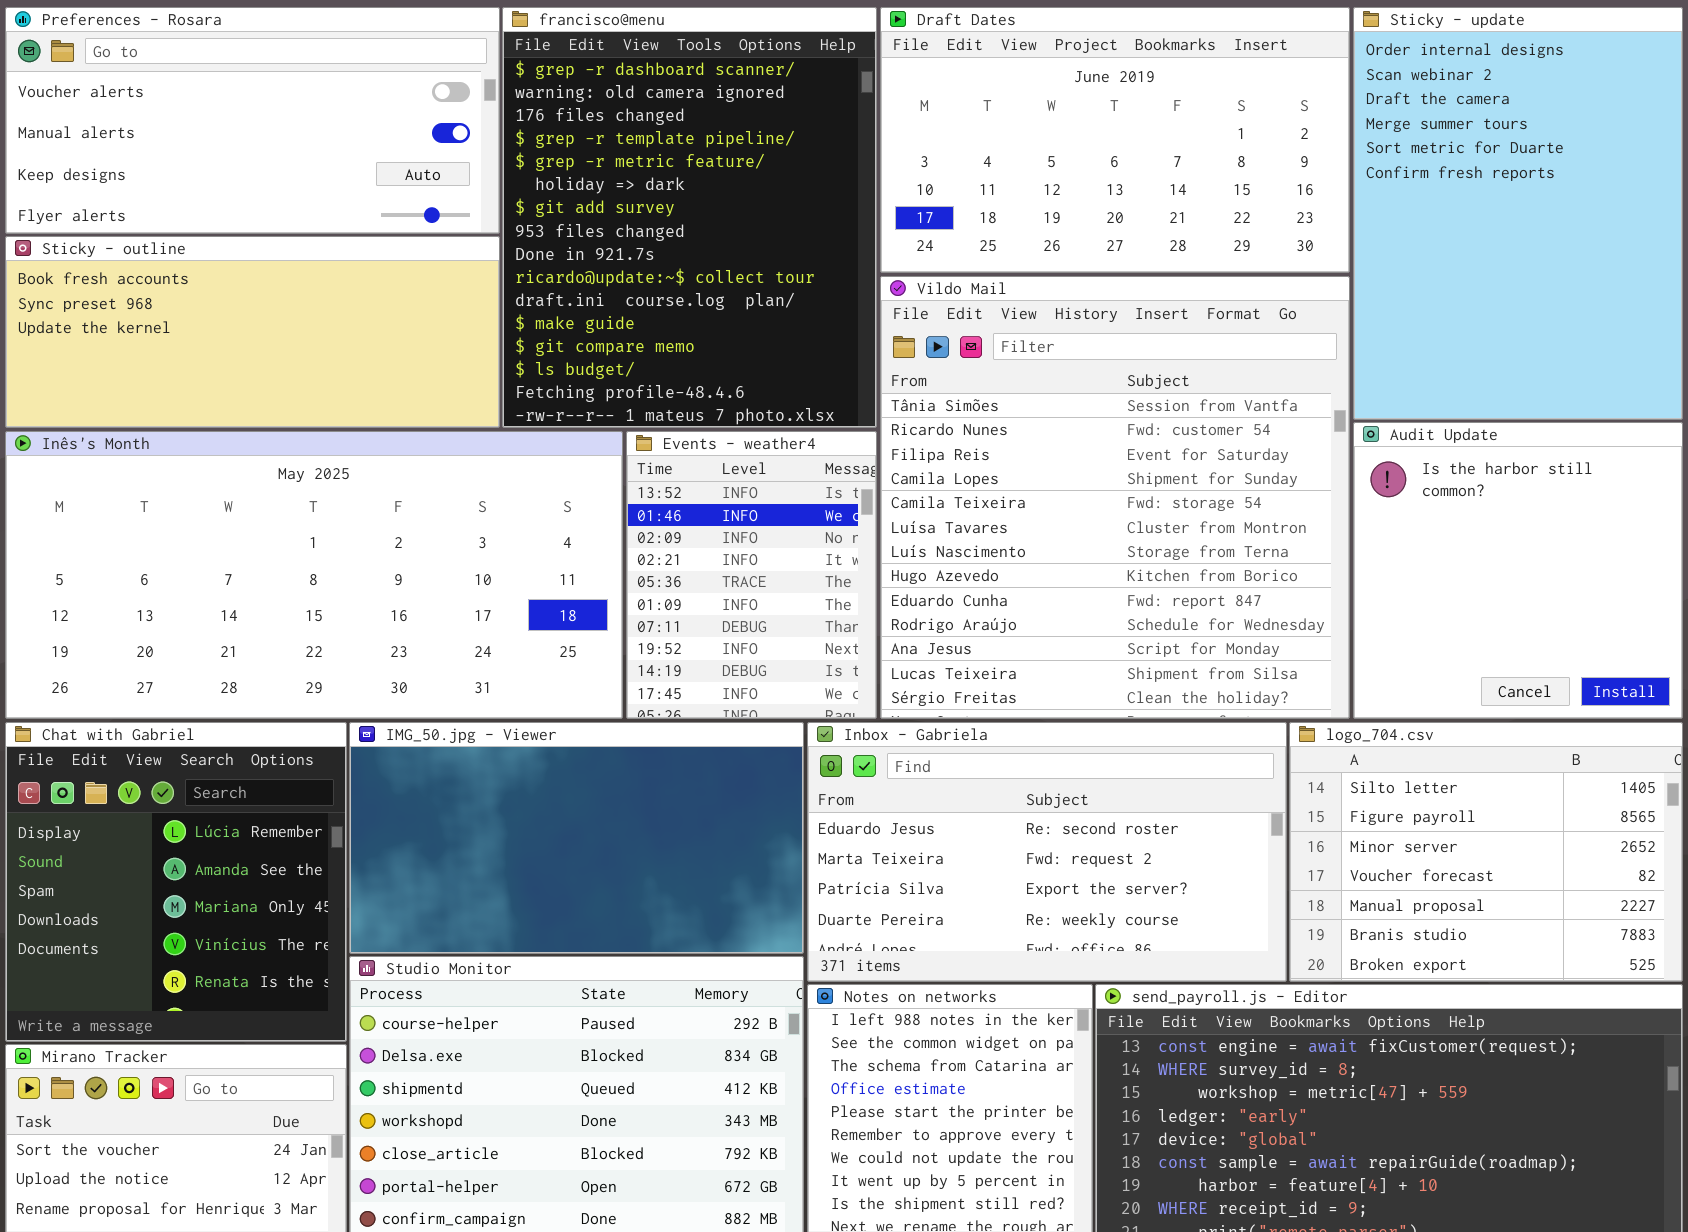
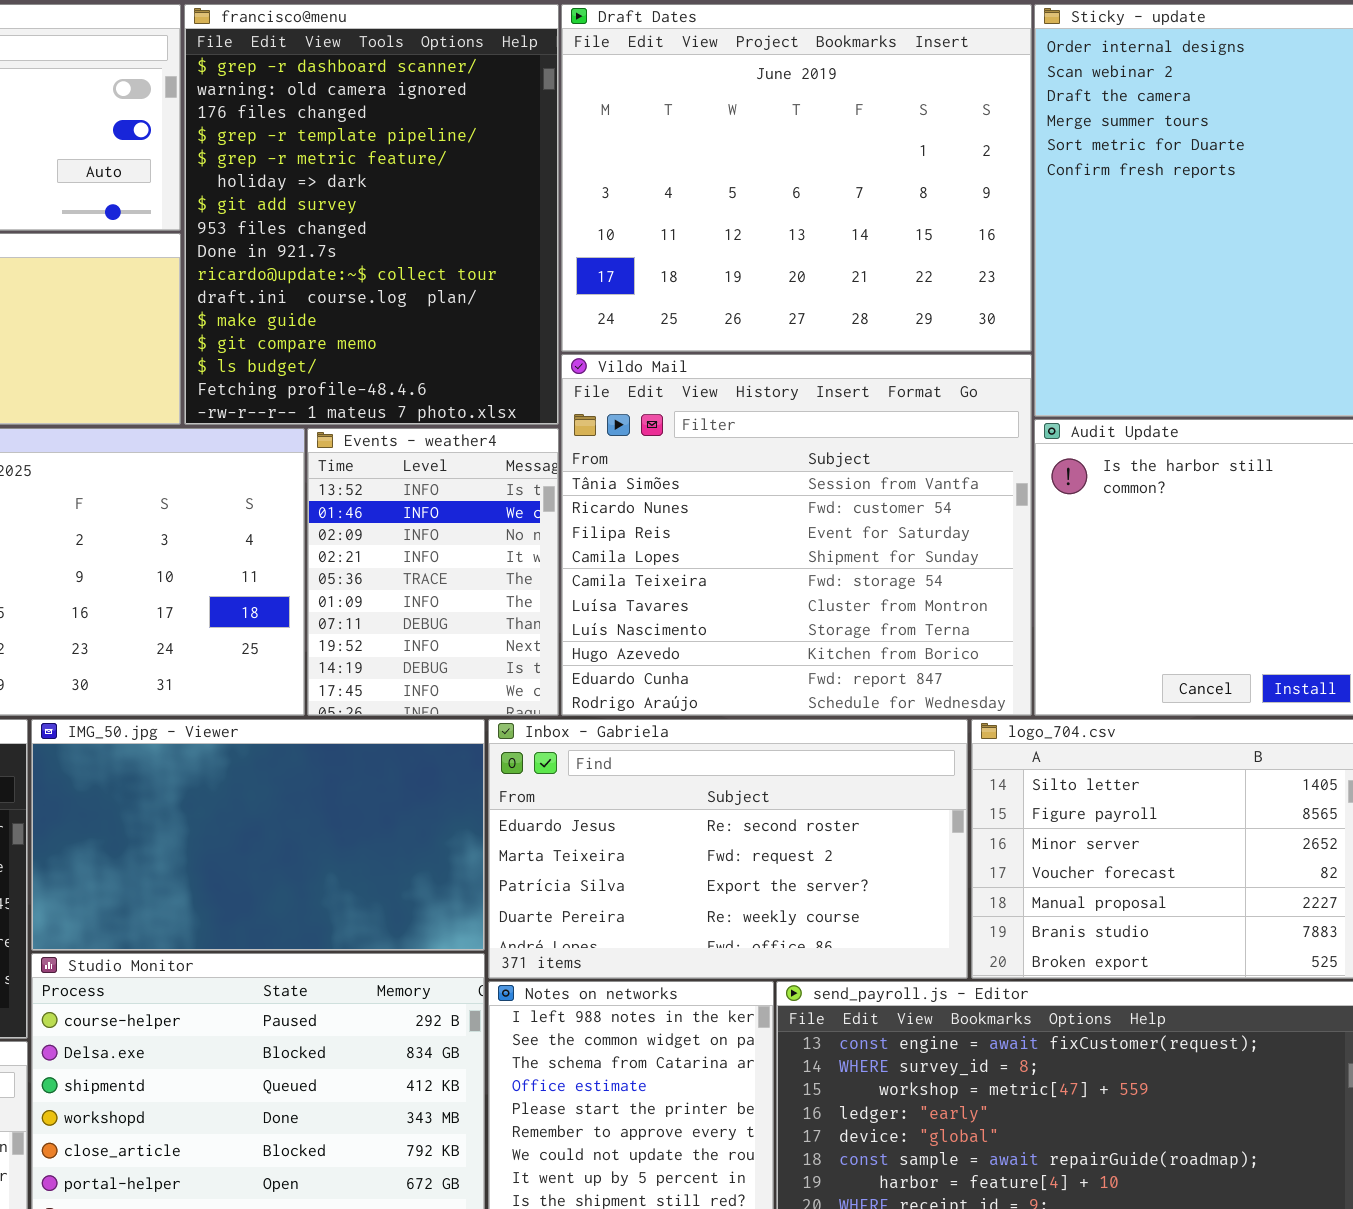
Draft Dates: [880,7,1350,273] -> [561,4,1032,352], resized
Vildo Mail: [880,276,1350,719] -> [561,354,1032,716], resized

